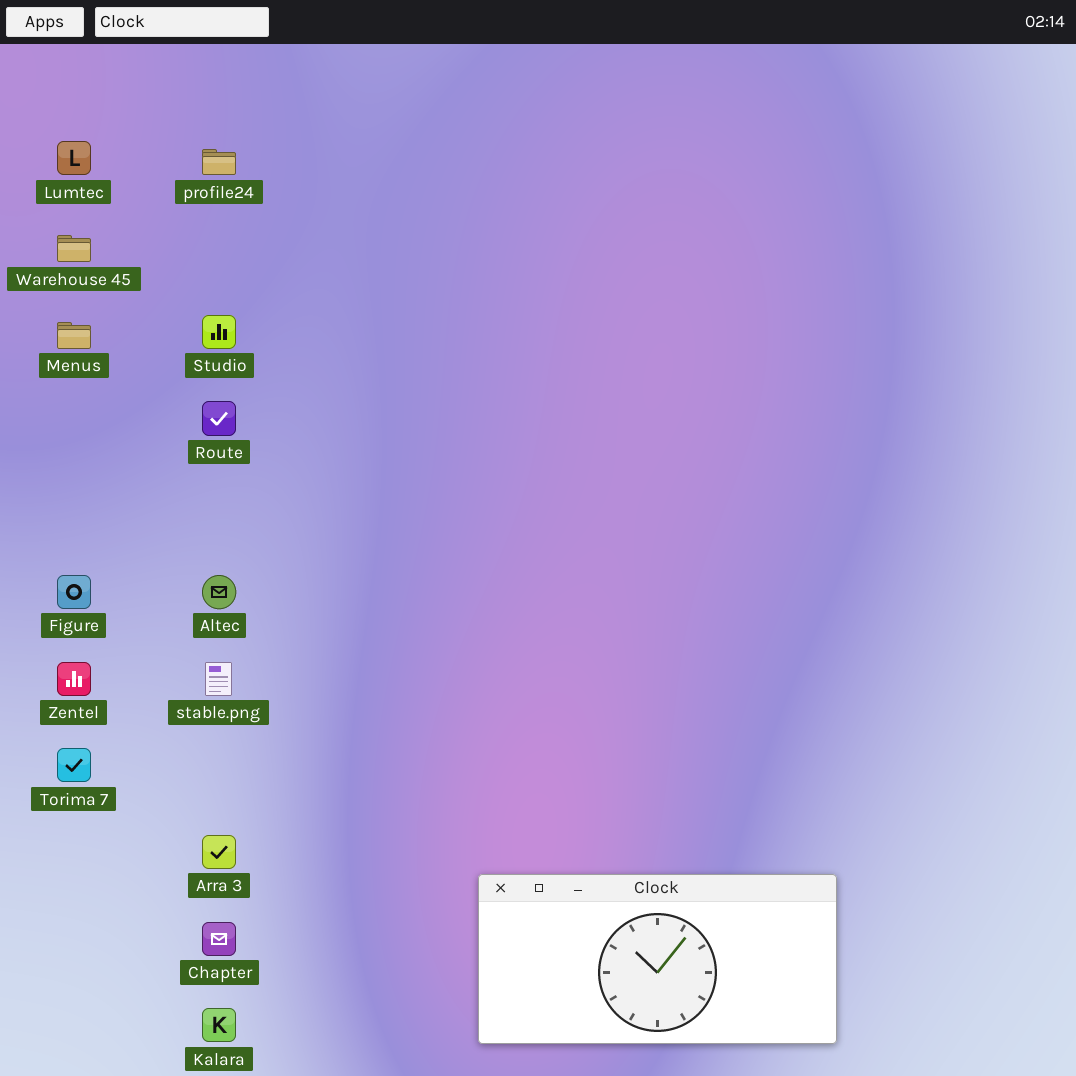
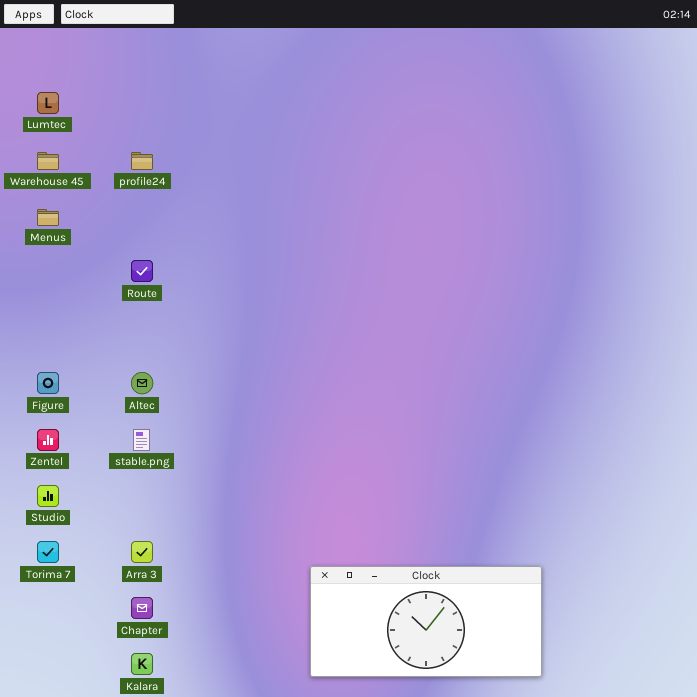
profile24: [202,149,236,175] -> [131,152,153,170], moved
Studio: [202,315,236,349] -> [37,485,59,507], moved
Torima 7: [57,748,91,782] -> [37,541,59,563], moved

